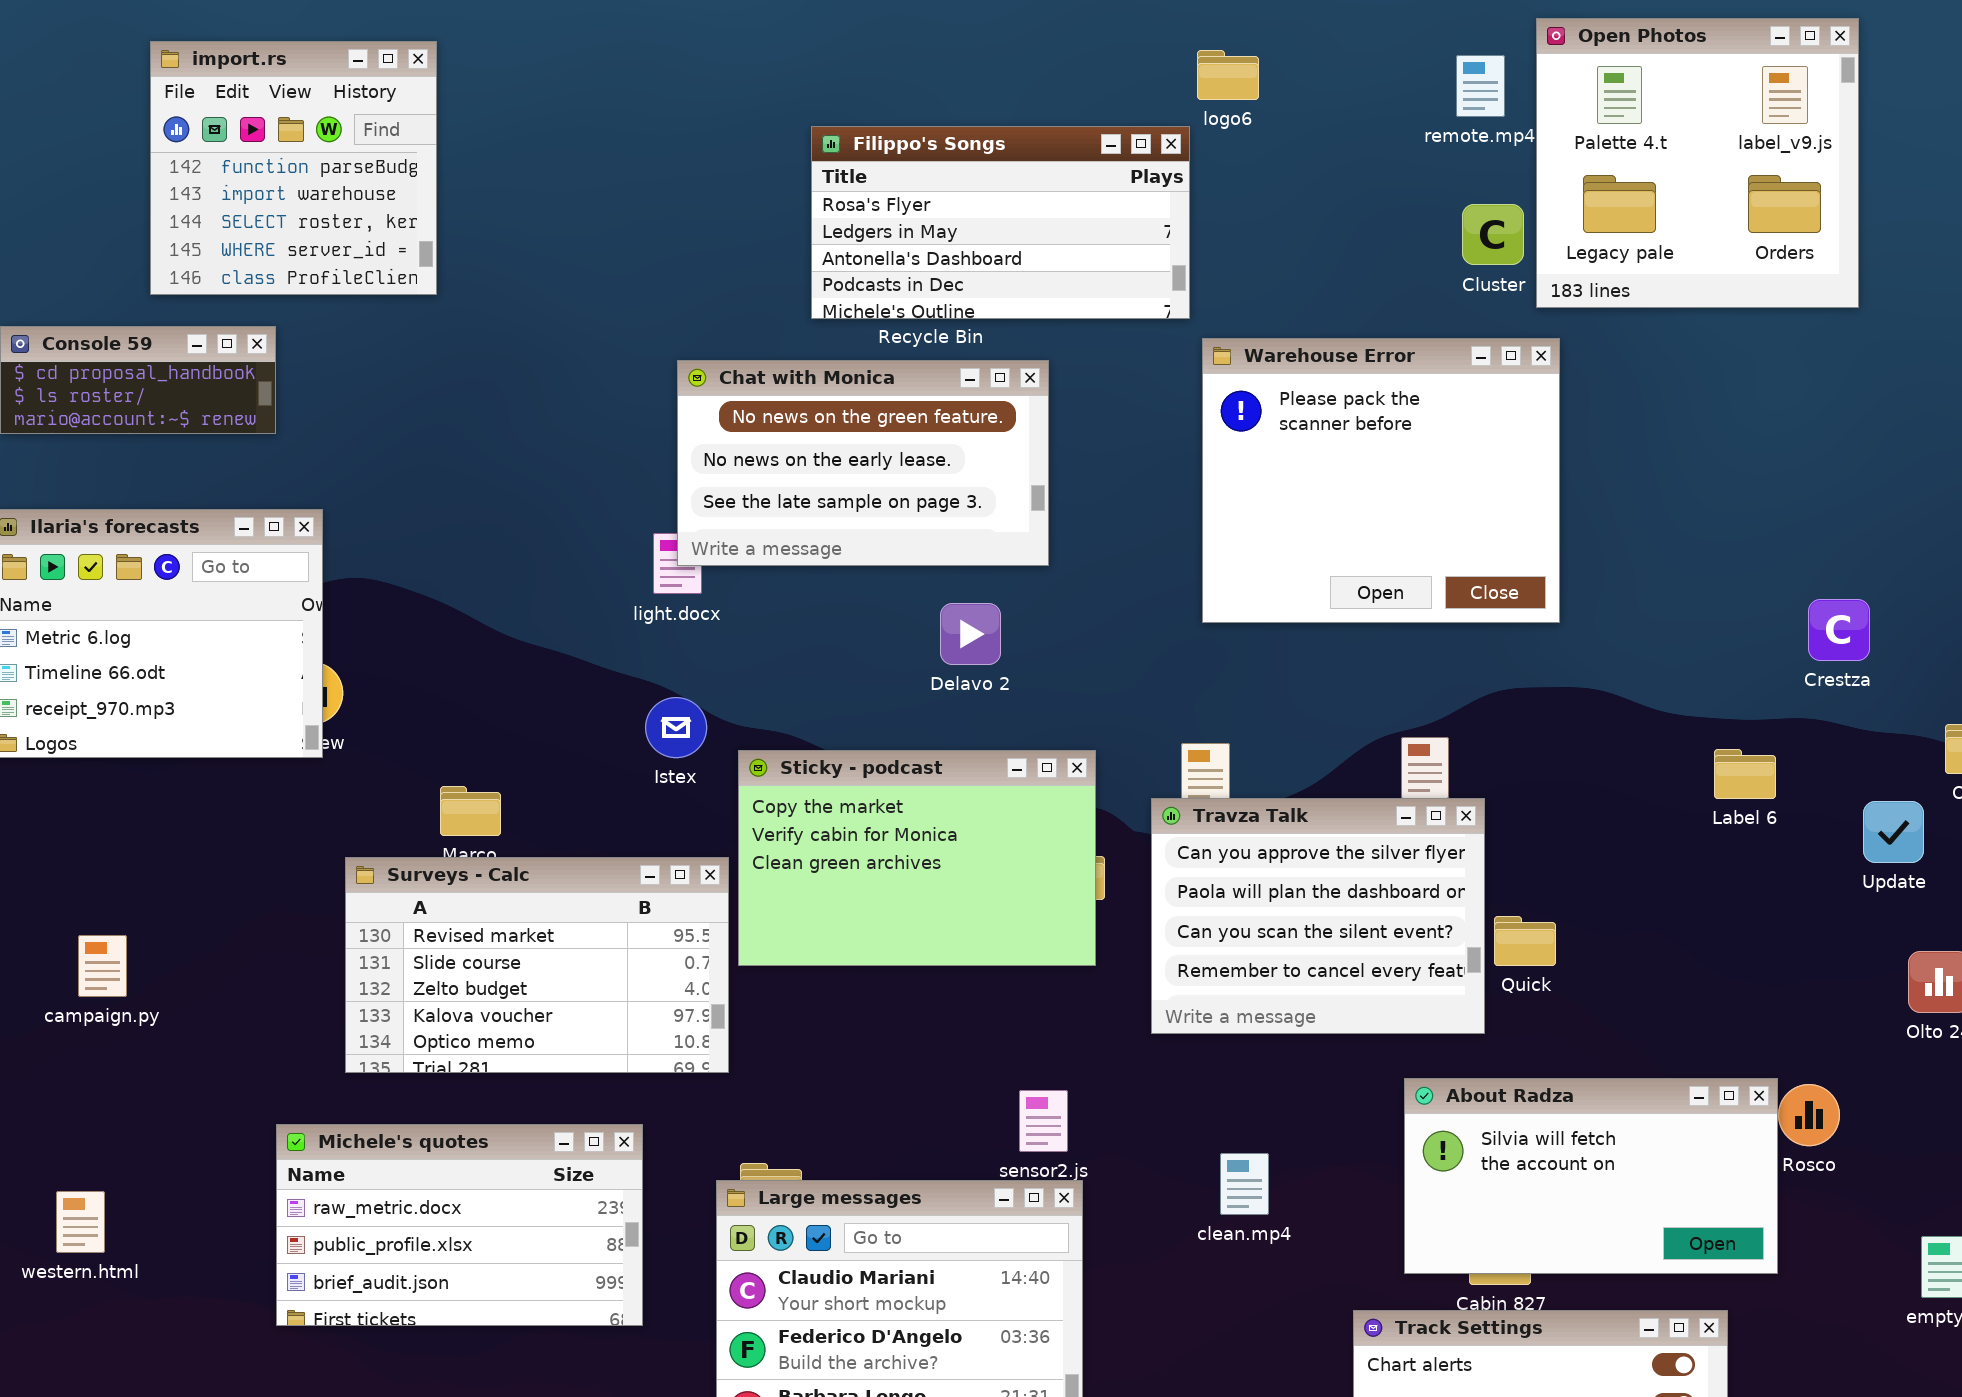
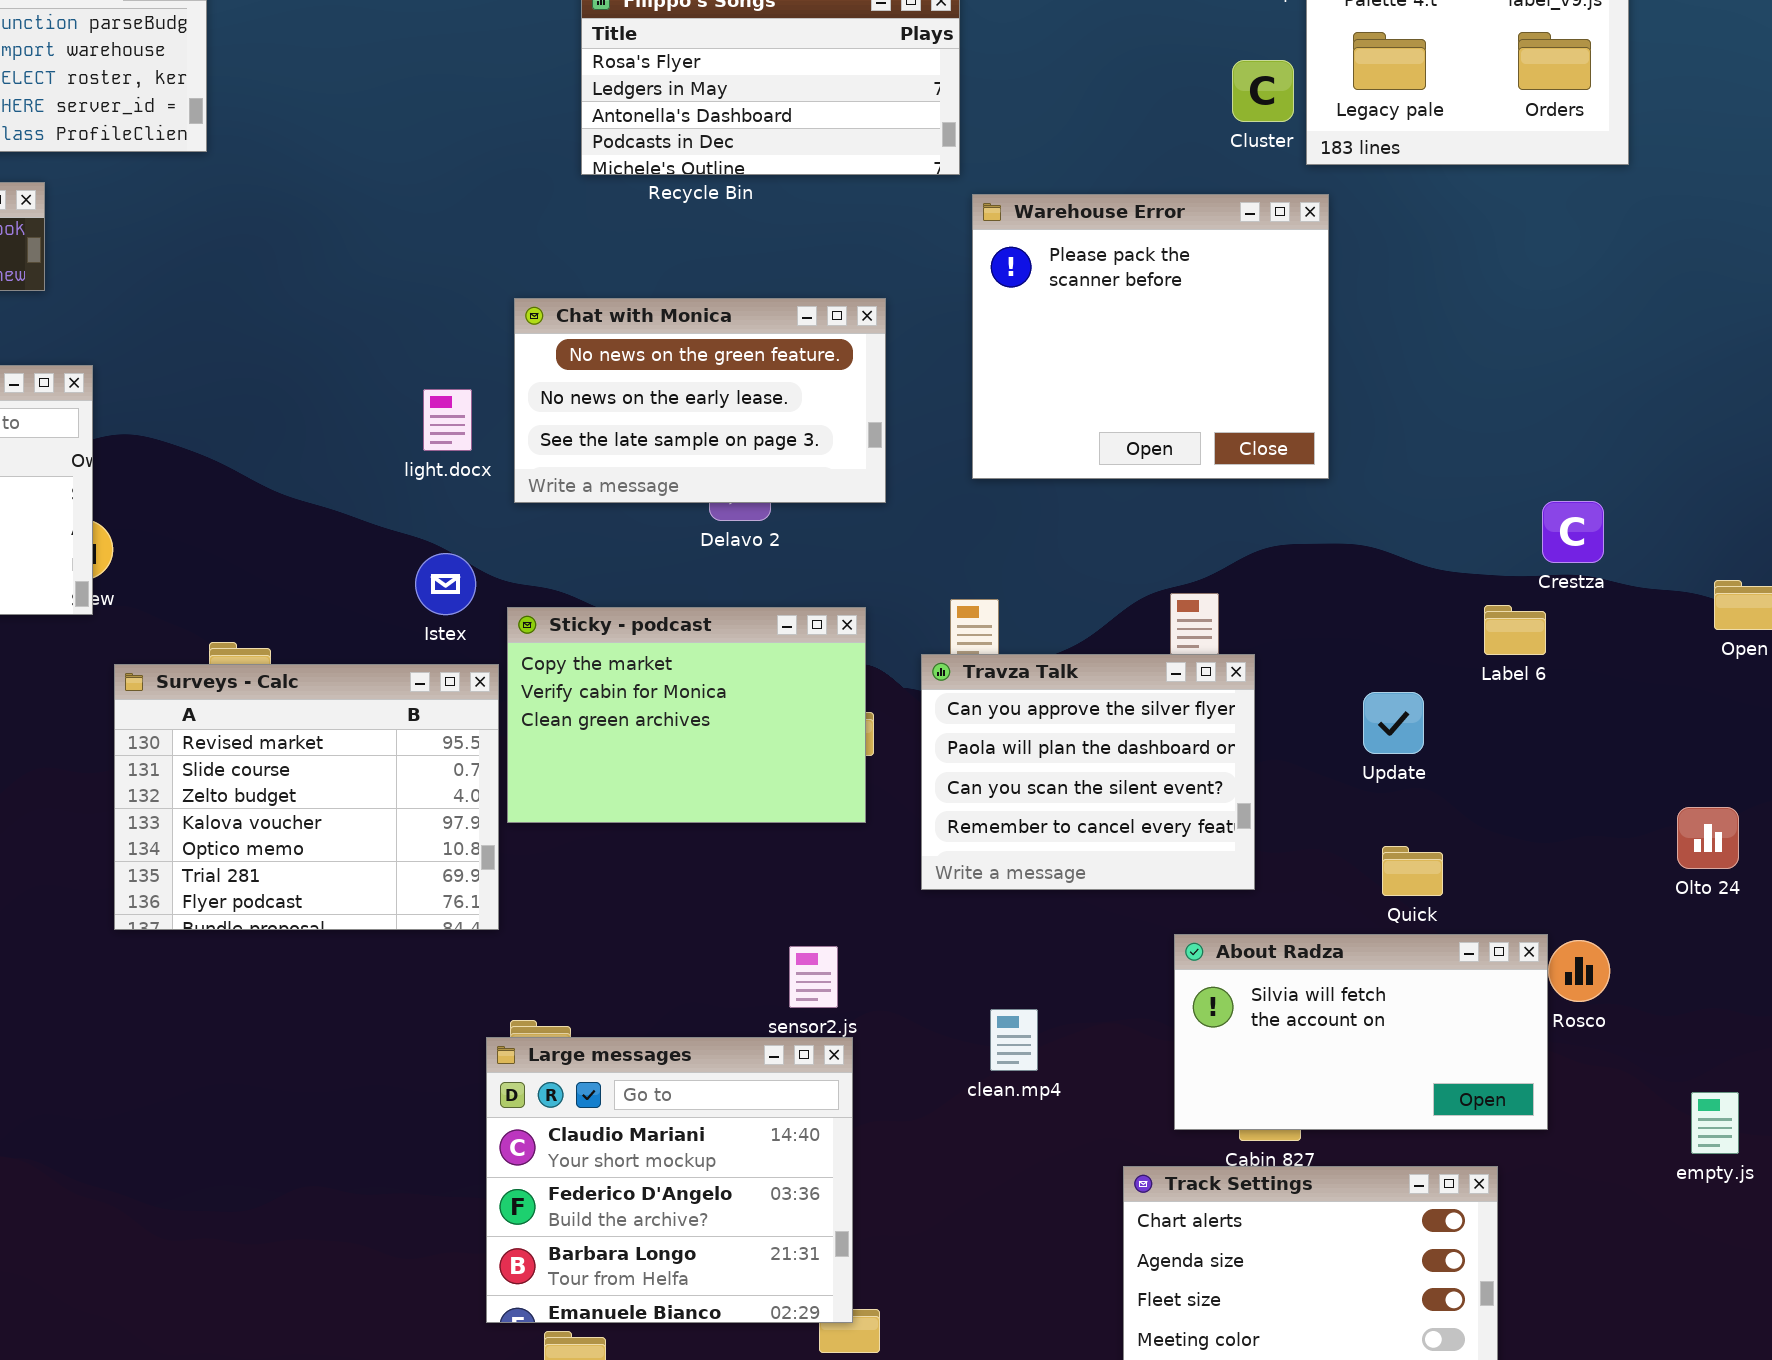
Chat with Monica: [677,360,1049,566] -> [514,298,886,503], moved
Crestza: [1808,599,1870,661] -> [1542,501,1604,563], moved
Update: [1863,801,1924,863] -> [1363,692,1424,754], moved
Surveys - Calc: [345,857,729,1073] -> [114,664,499,930], resized
Quick: [1494,916,1556,966] -> [1382,846,1443,896], moved
Michele's quotes: [276,1124,643,1326] -> none, closed

